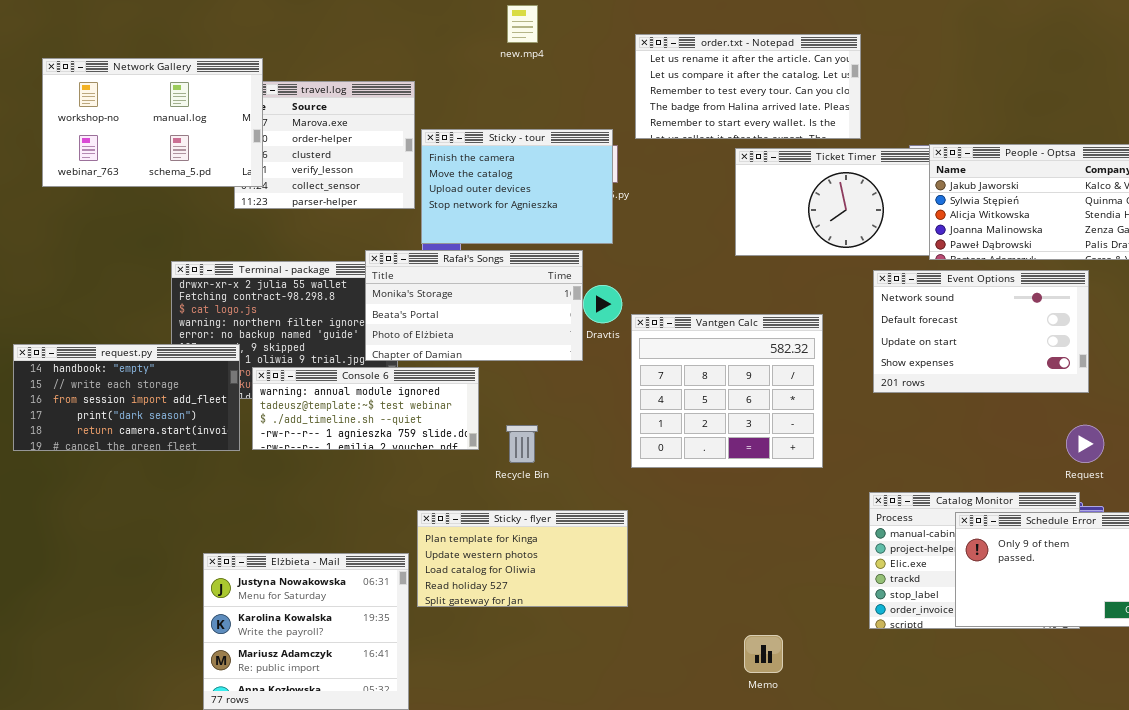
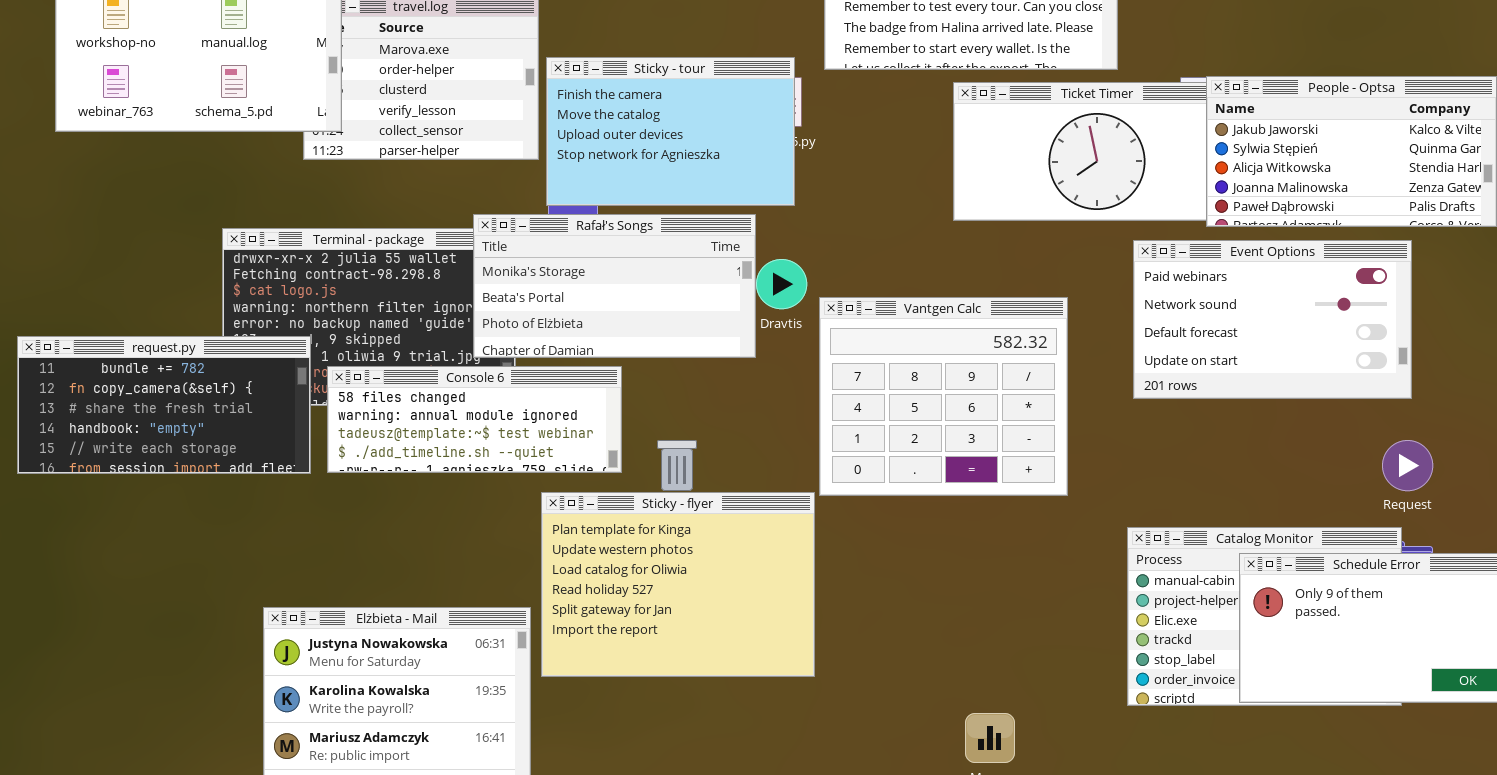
Event Options: [873,270,1089,393] -> [1133,240,1412,399], scrolled up 1 row
request.py: [13,344,240,451] -> [17,336,311,474], scrolled up 3 rows
Console 6: [252,367,479,450] -> [327,366,622,473], scrolled up 1 row
Sticky - flyer: [417,510,628,607] -> [541,492,815,677], resized

